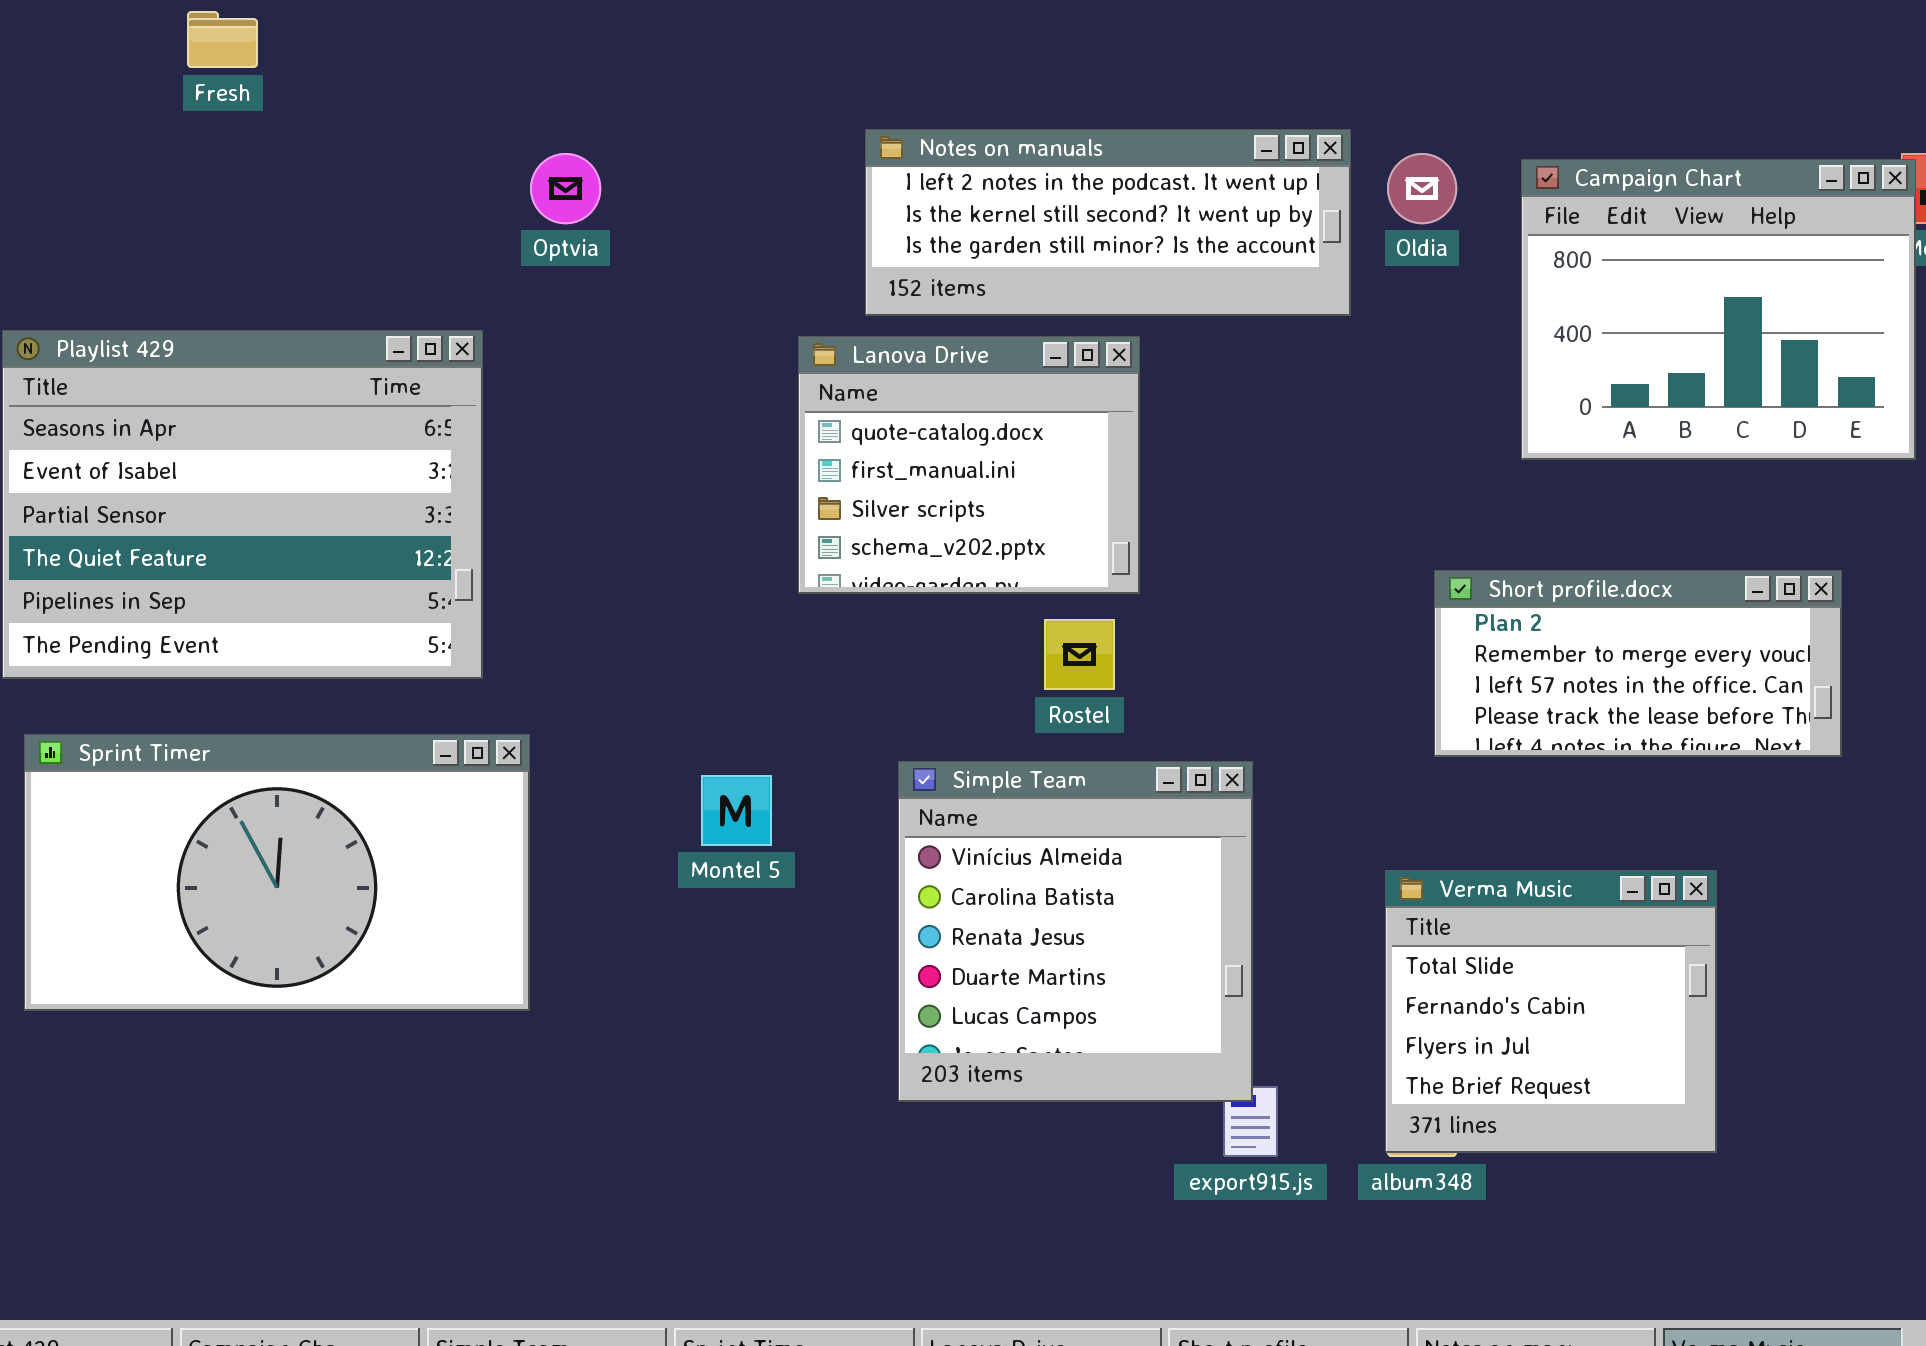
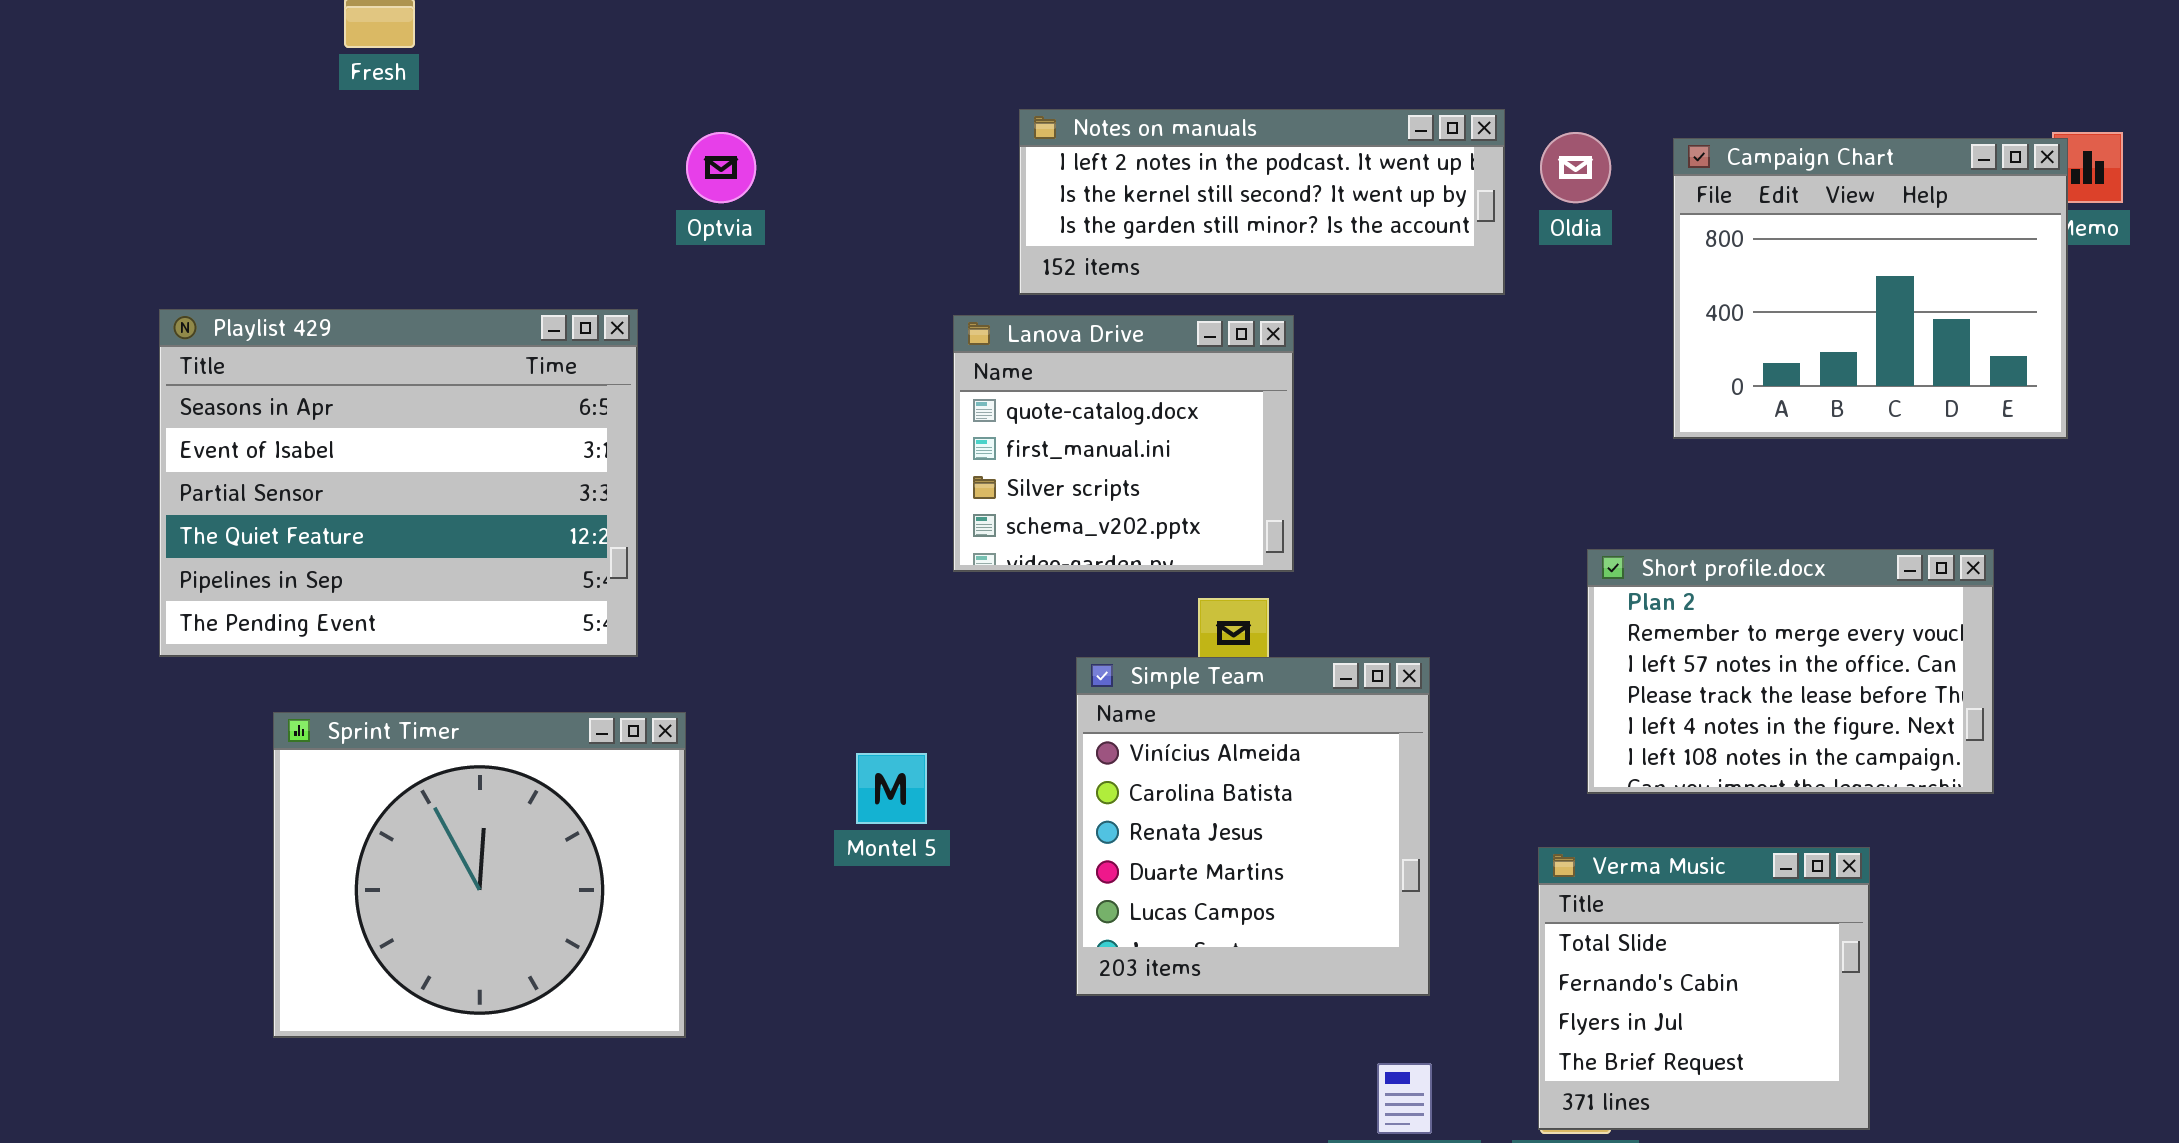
Short profile.docx: [1434,570,1842,757] -> [1587,549,1994,794], resized
Sprint Timer: [24,734,530,1011] -> [273,712,686,1038], resized
Simple Team: [898,761,1253,1102] -> [1076,657,1430,996], moved

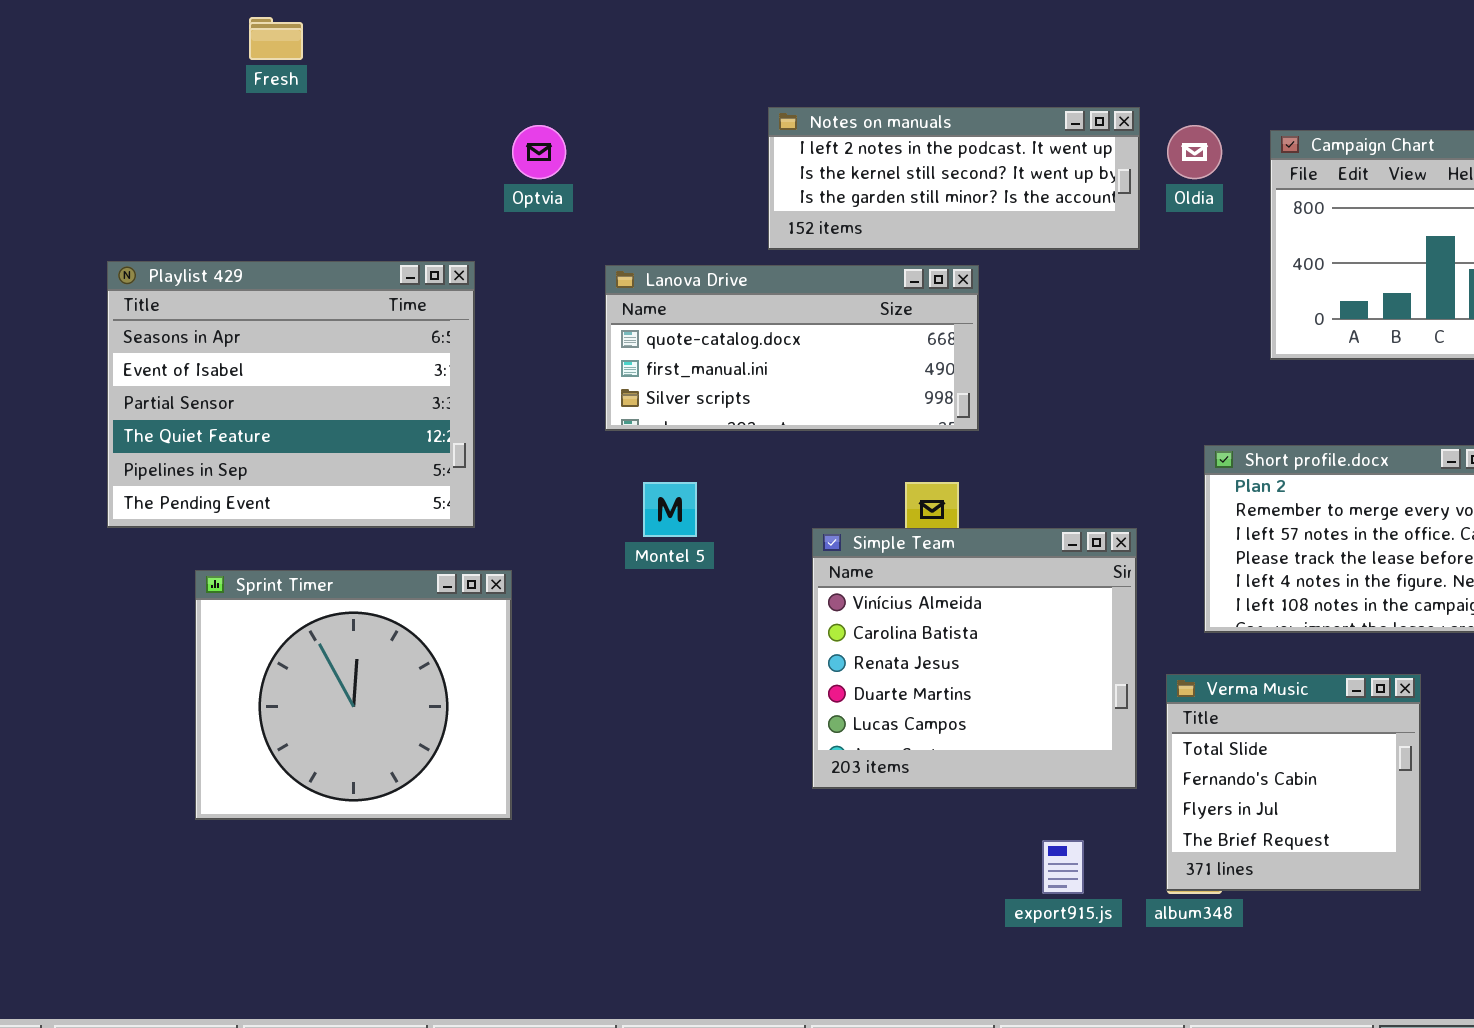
Lanova Drive: [953,315,1294,572] -> [605,265,979,431], resized
Simple Team: [1076,657,1430,996] -> [812,528,1137,789], resized
Montel 5: [856,753,927,824] -> [643,482,697,537], moved

